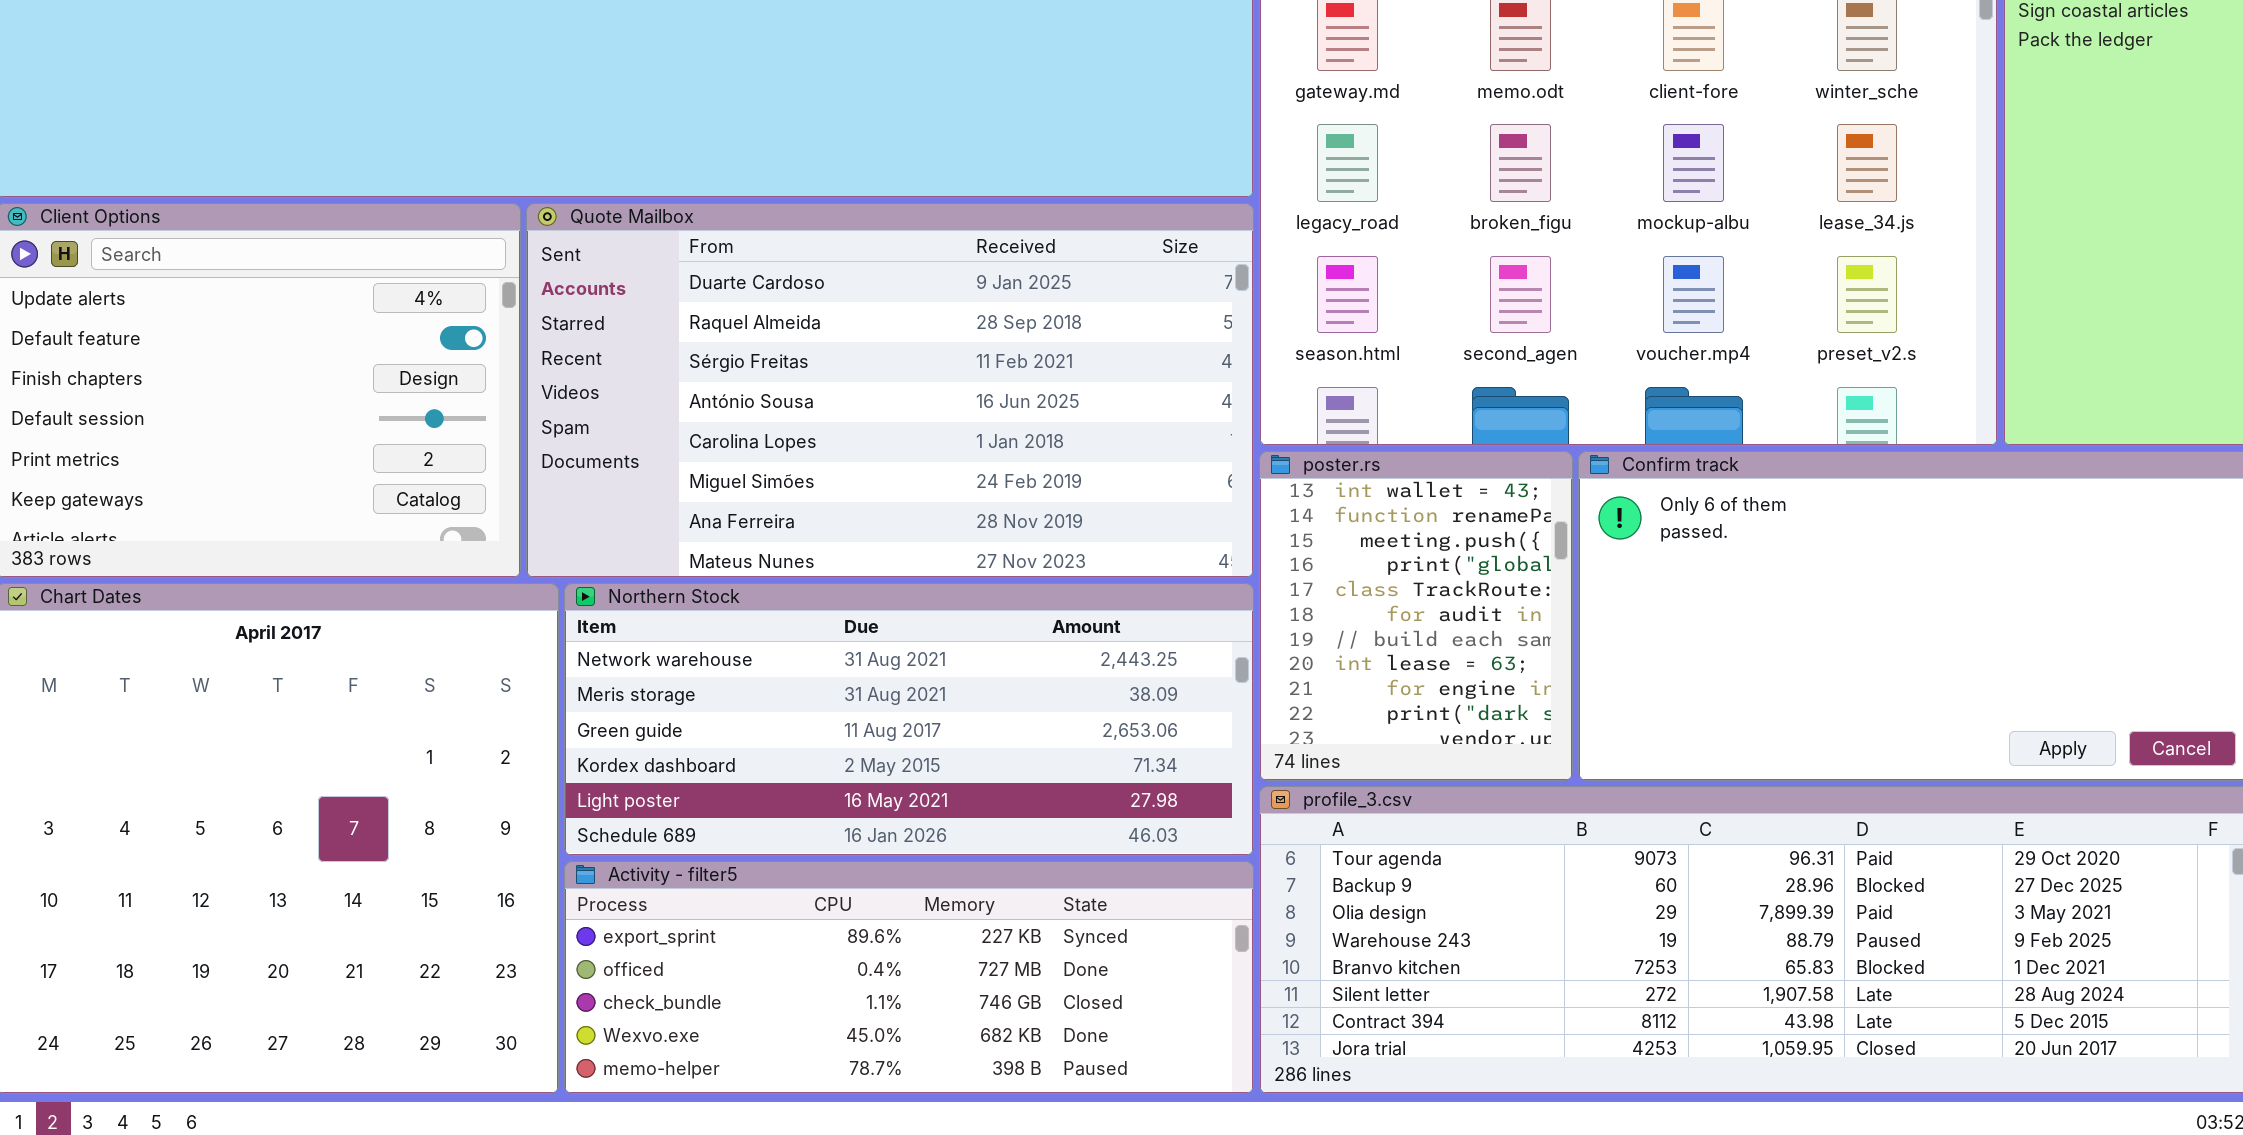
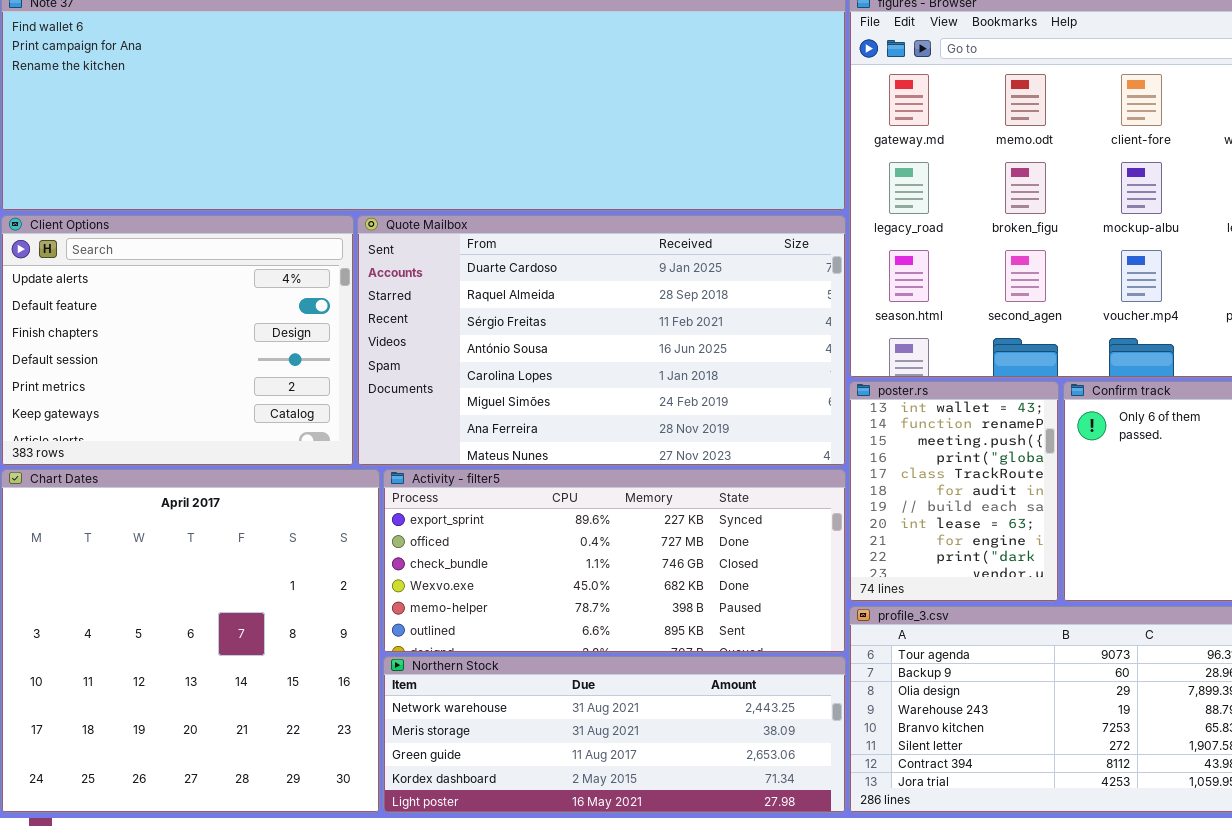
Northern Stock: [564,583,1254,856] -> [383,656,846,813], moved, resized
Activity - filter5: [564,861,1254,1094] -> [383,469,846,653], moved, resized

